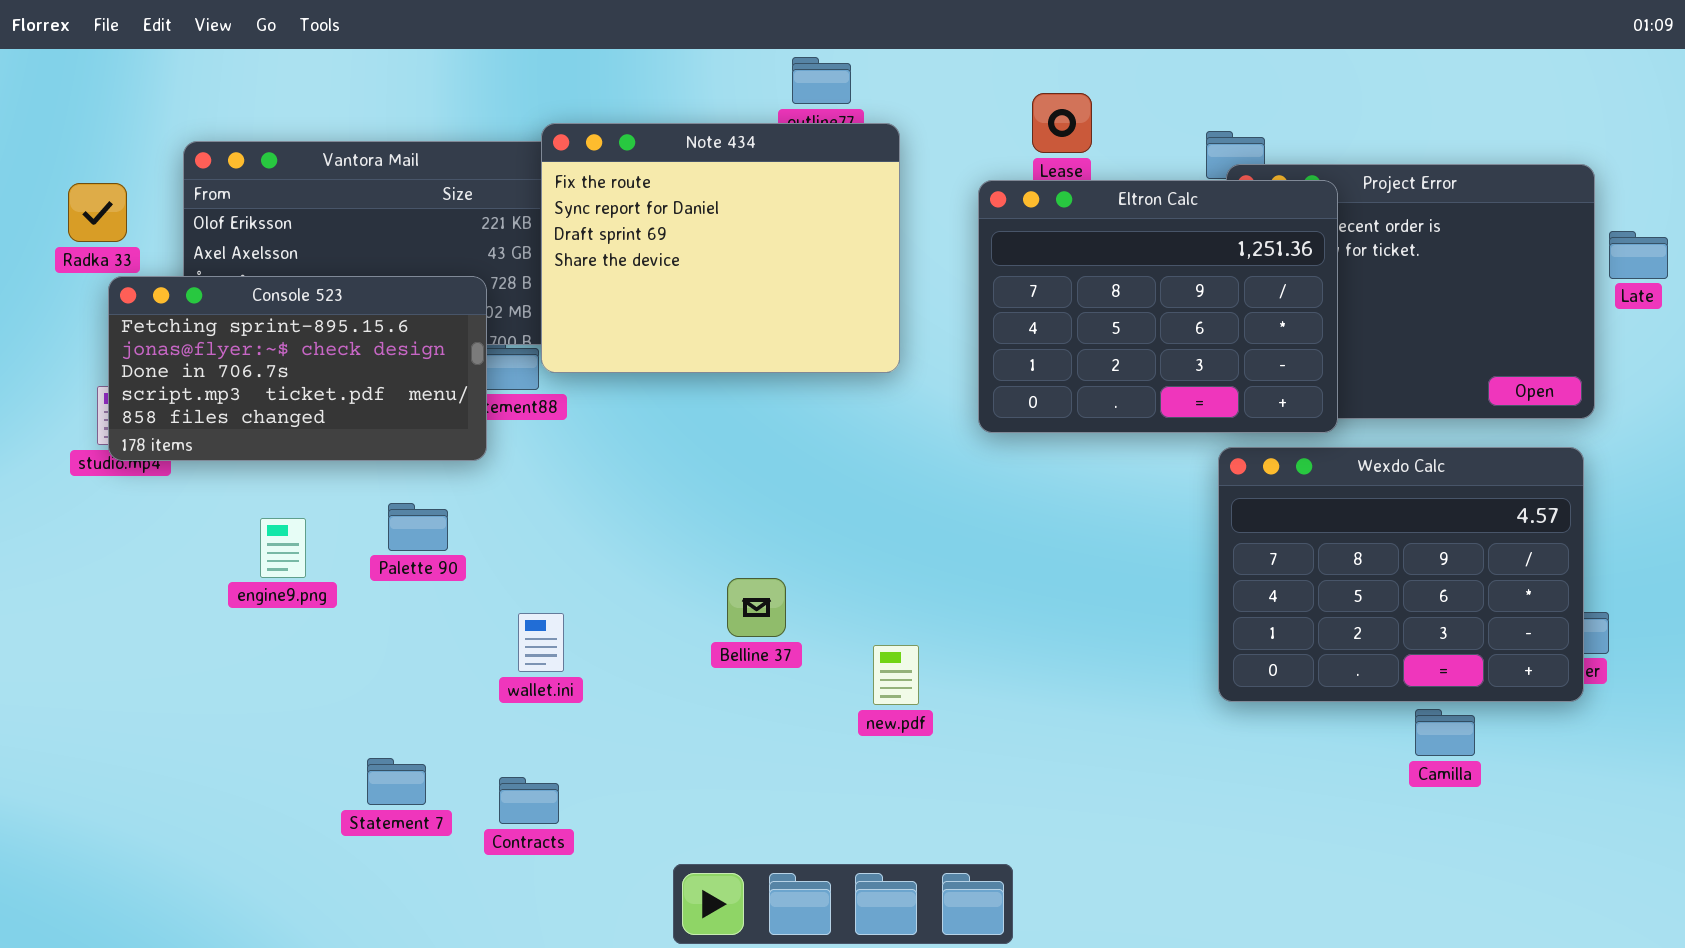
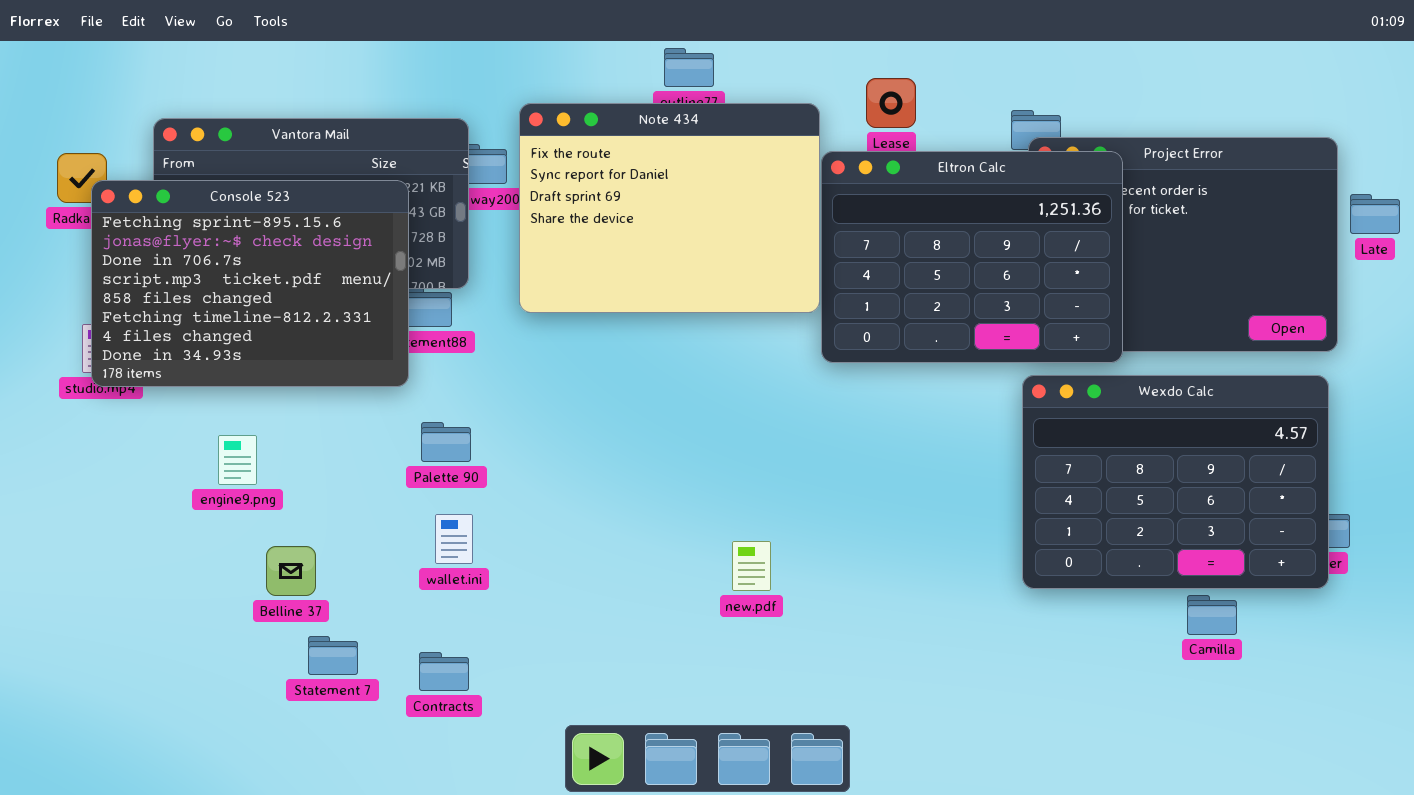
Note 434: [541,123,900,373] -> [519,103,820,313], moved
Console 523: [108,276,487,461] -> [91,180,409,387], resized
Palette 90: [388,503,448,551] -> [421,422,471,462], moved
Belline 37: [727,578,786,637] -> [266,546,316,596], moved

